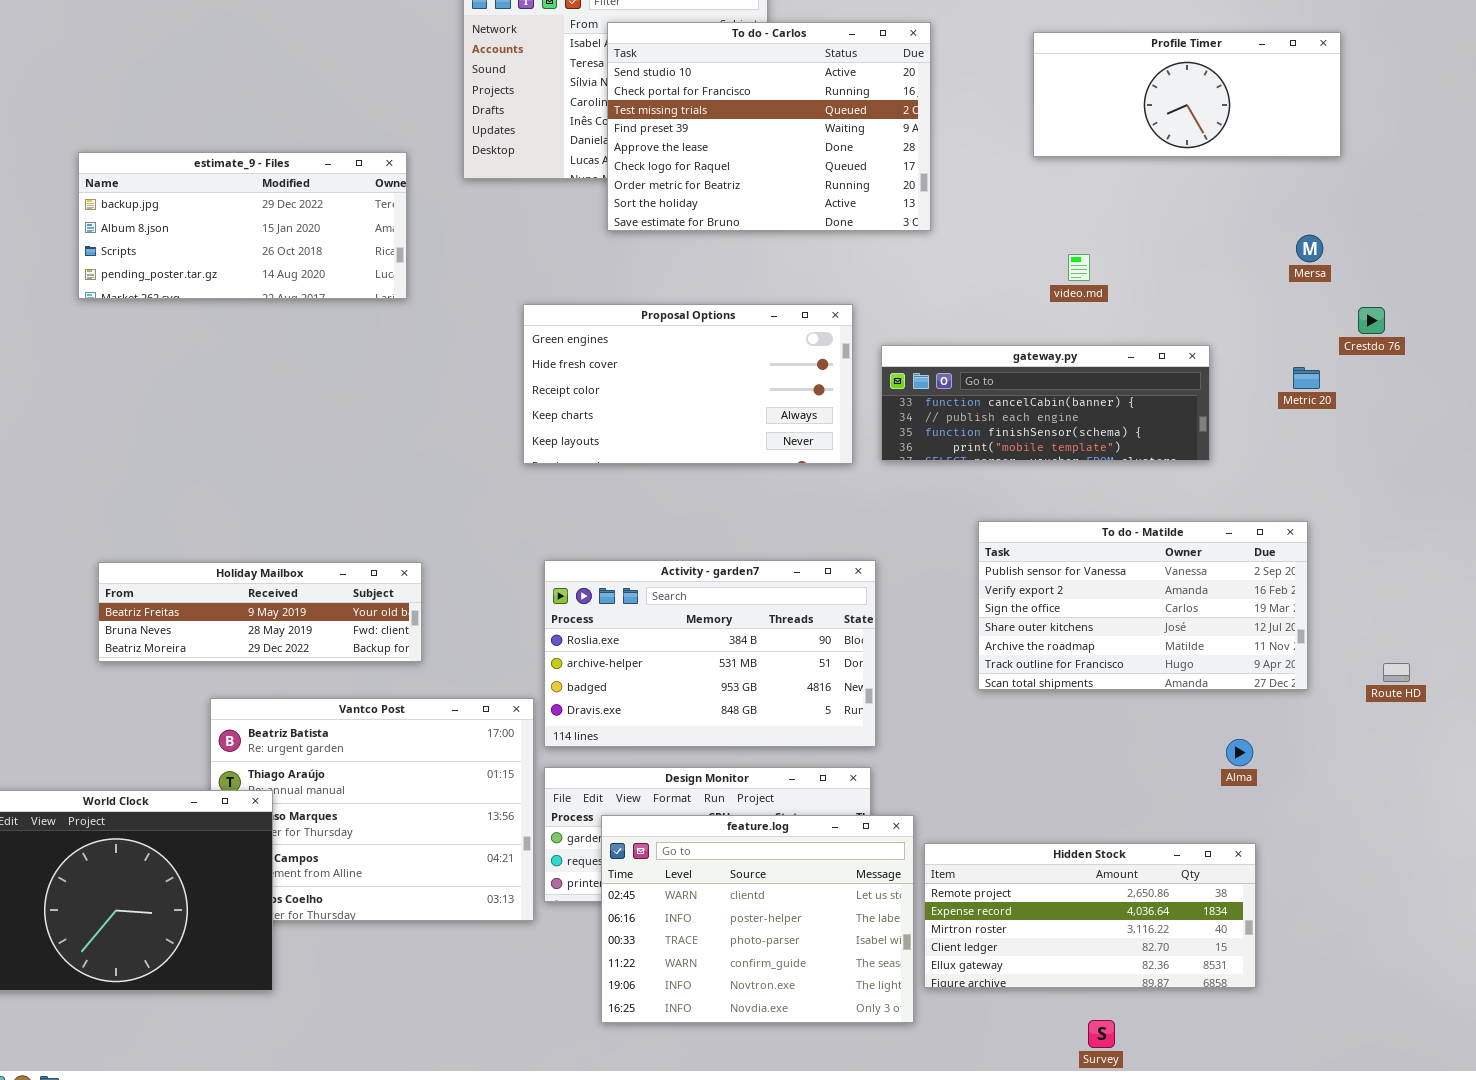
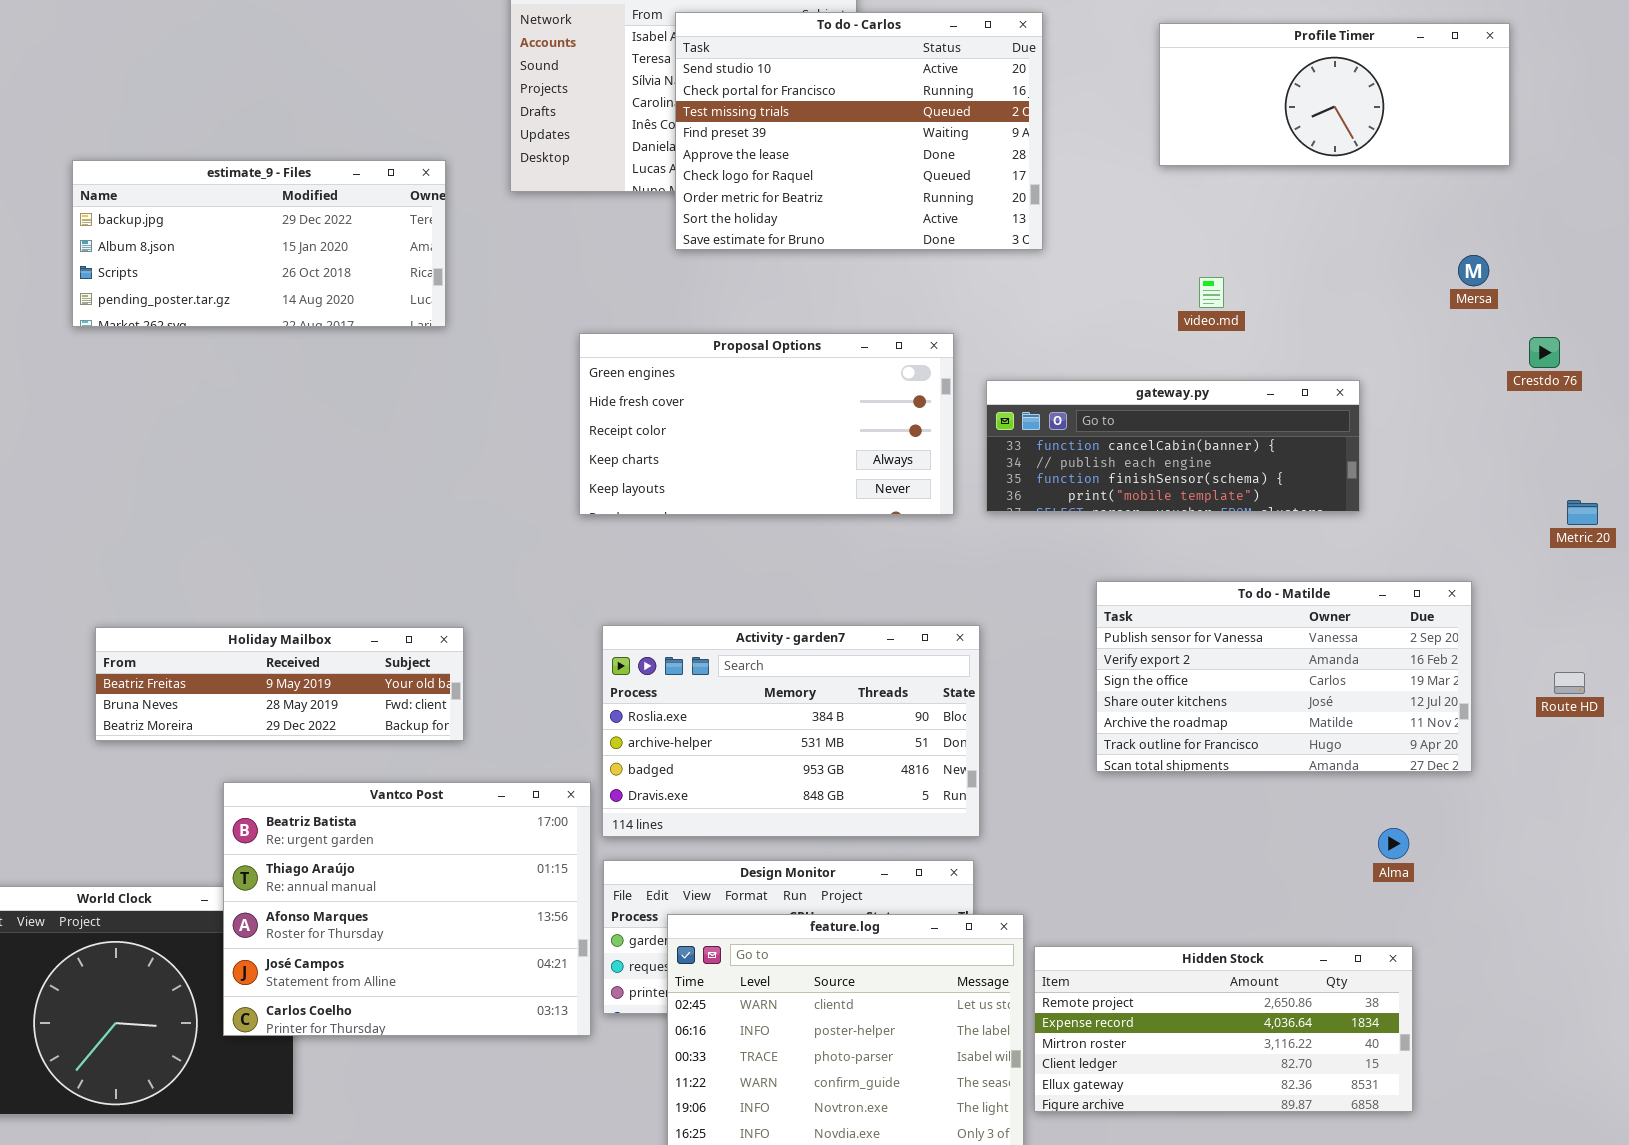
Metric 20: [1293,367,1320,389] -> [1567,500,1598,525], moved
Route HD: [1383,663,1410,682] -> [1554,672,1585,694], moved
Vantco Post: [210,698,534,921] -> [223,782,591,1036], raised

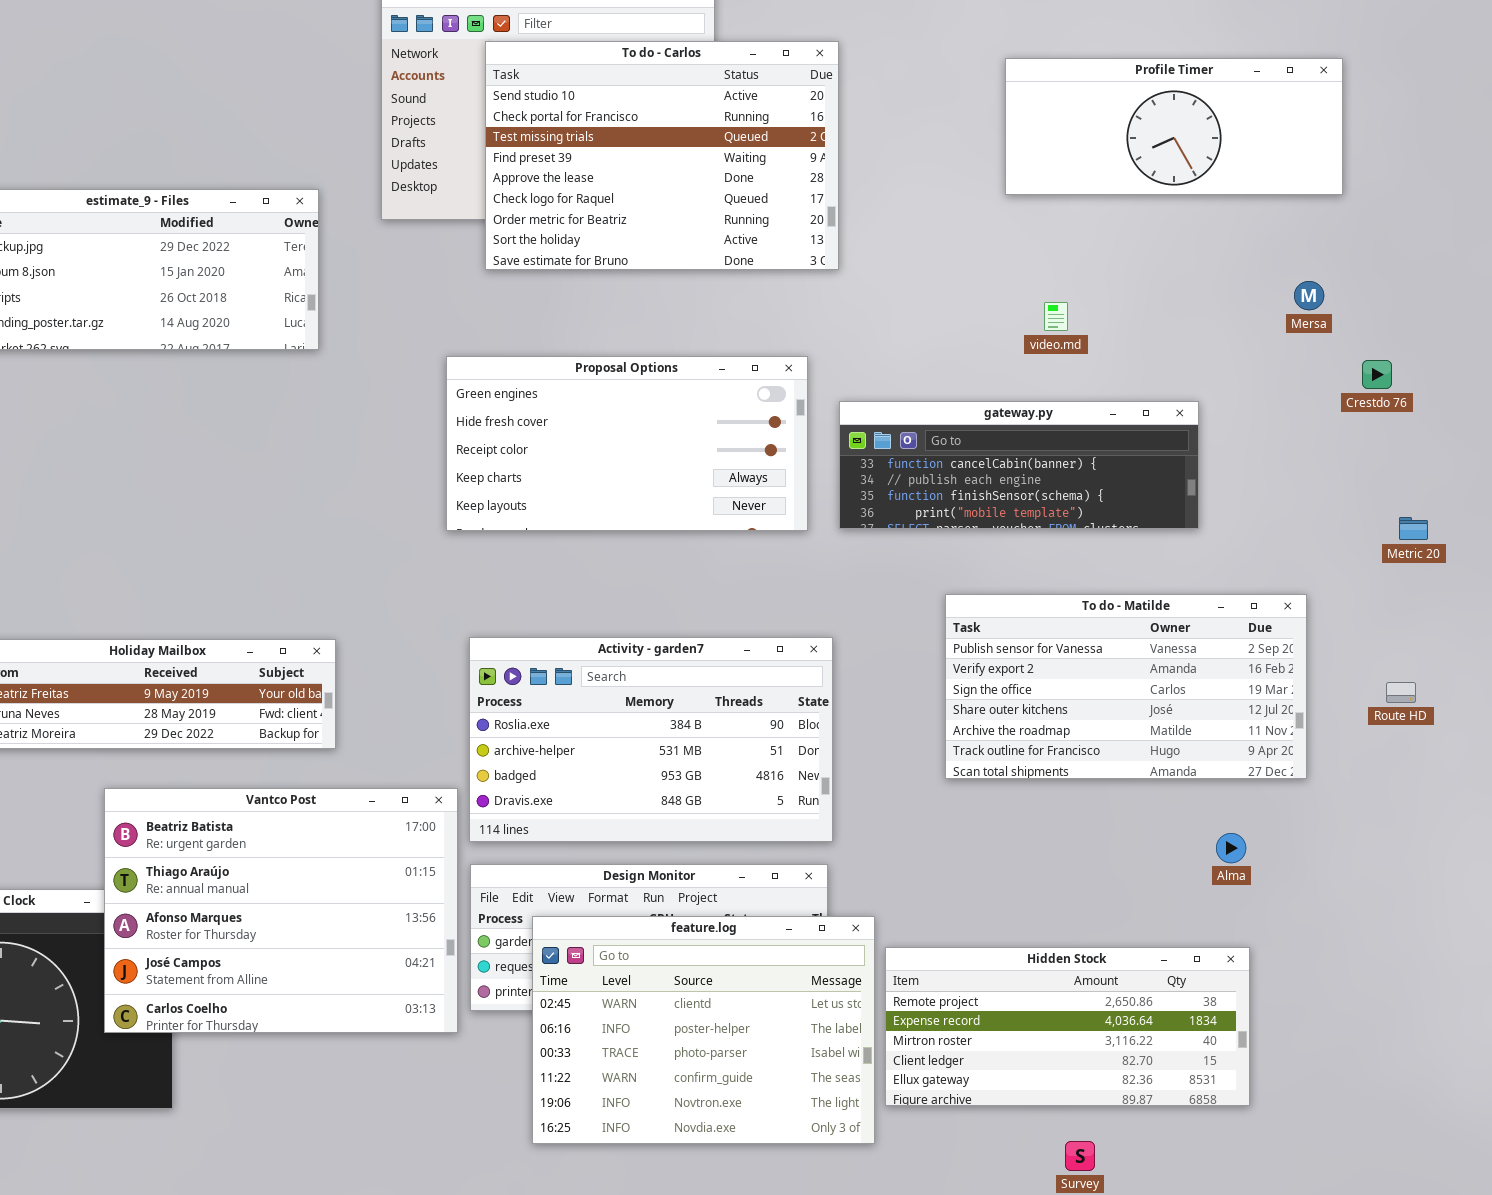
To do - Carlos: [675,12,1043,250] -> [485,41,839,270], moved

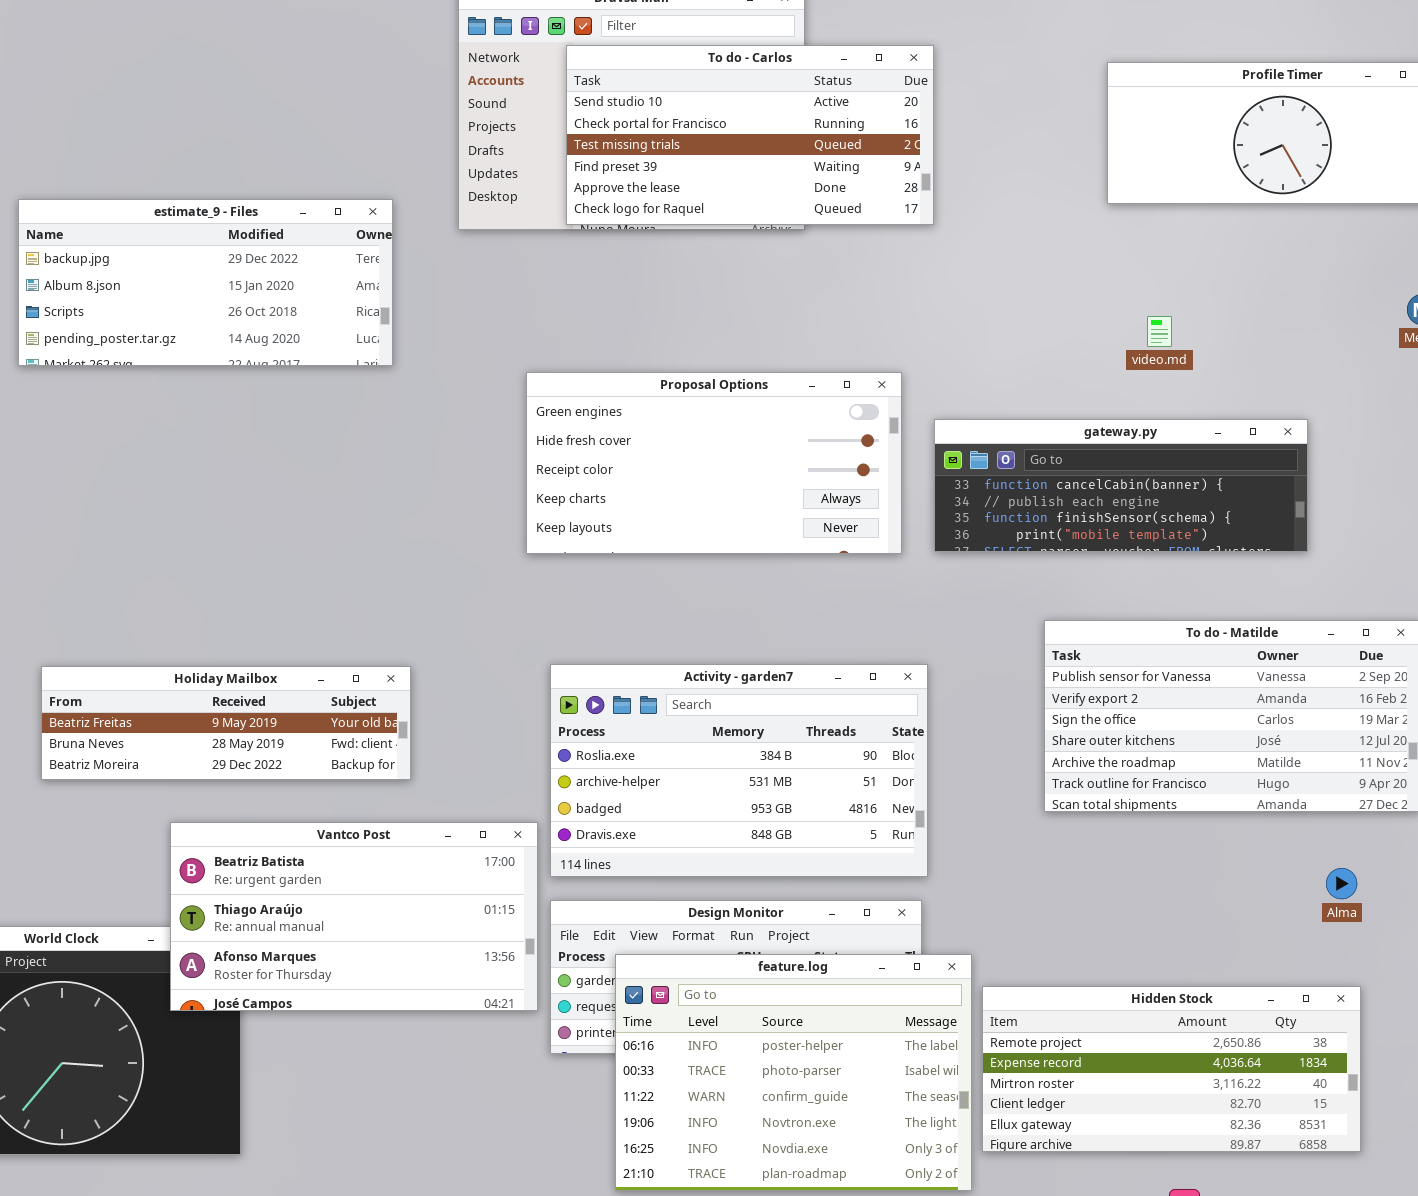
To do - Carlos: [485,41,839,270] -> [566,45,934,225], resized
Vantco Post: [104,788,458,1033] -> [170,822,538,1011], resized
feature.log: [532,916,875,1144] -> [615,954,972,1191], scrolled down 1 row

